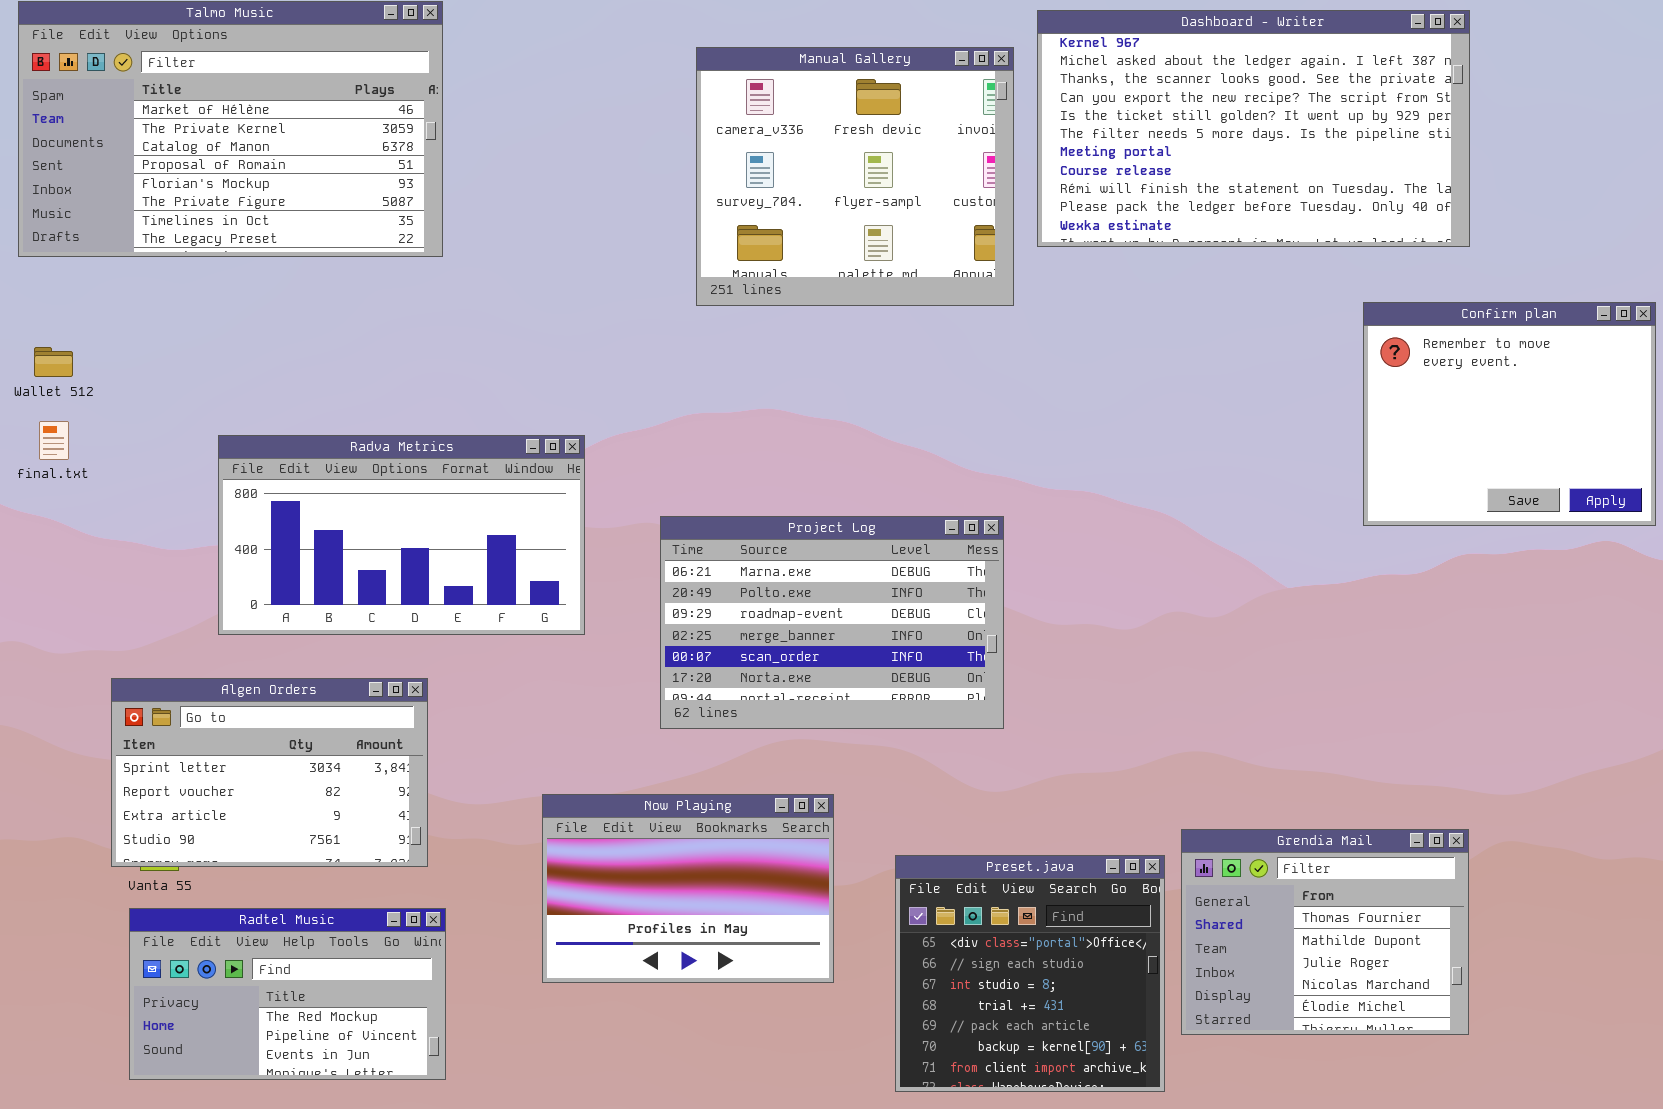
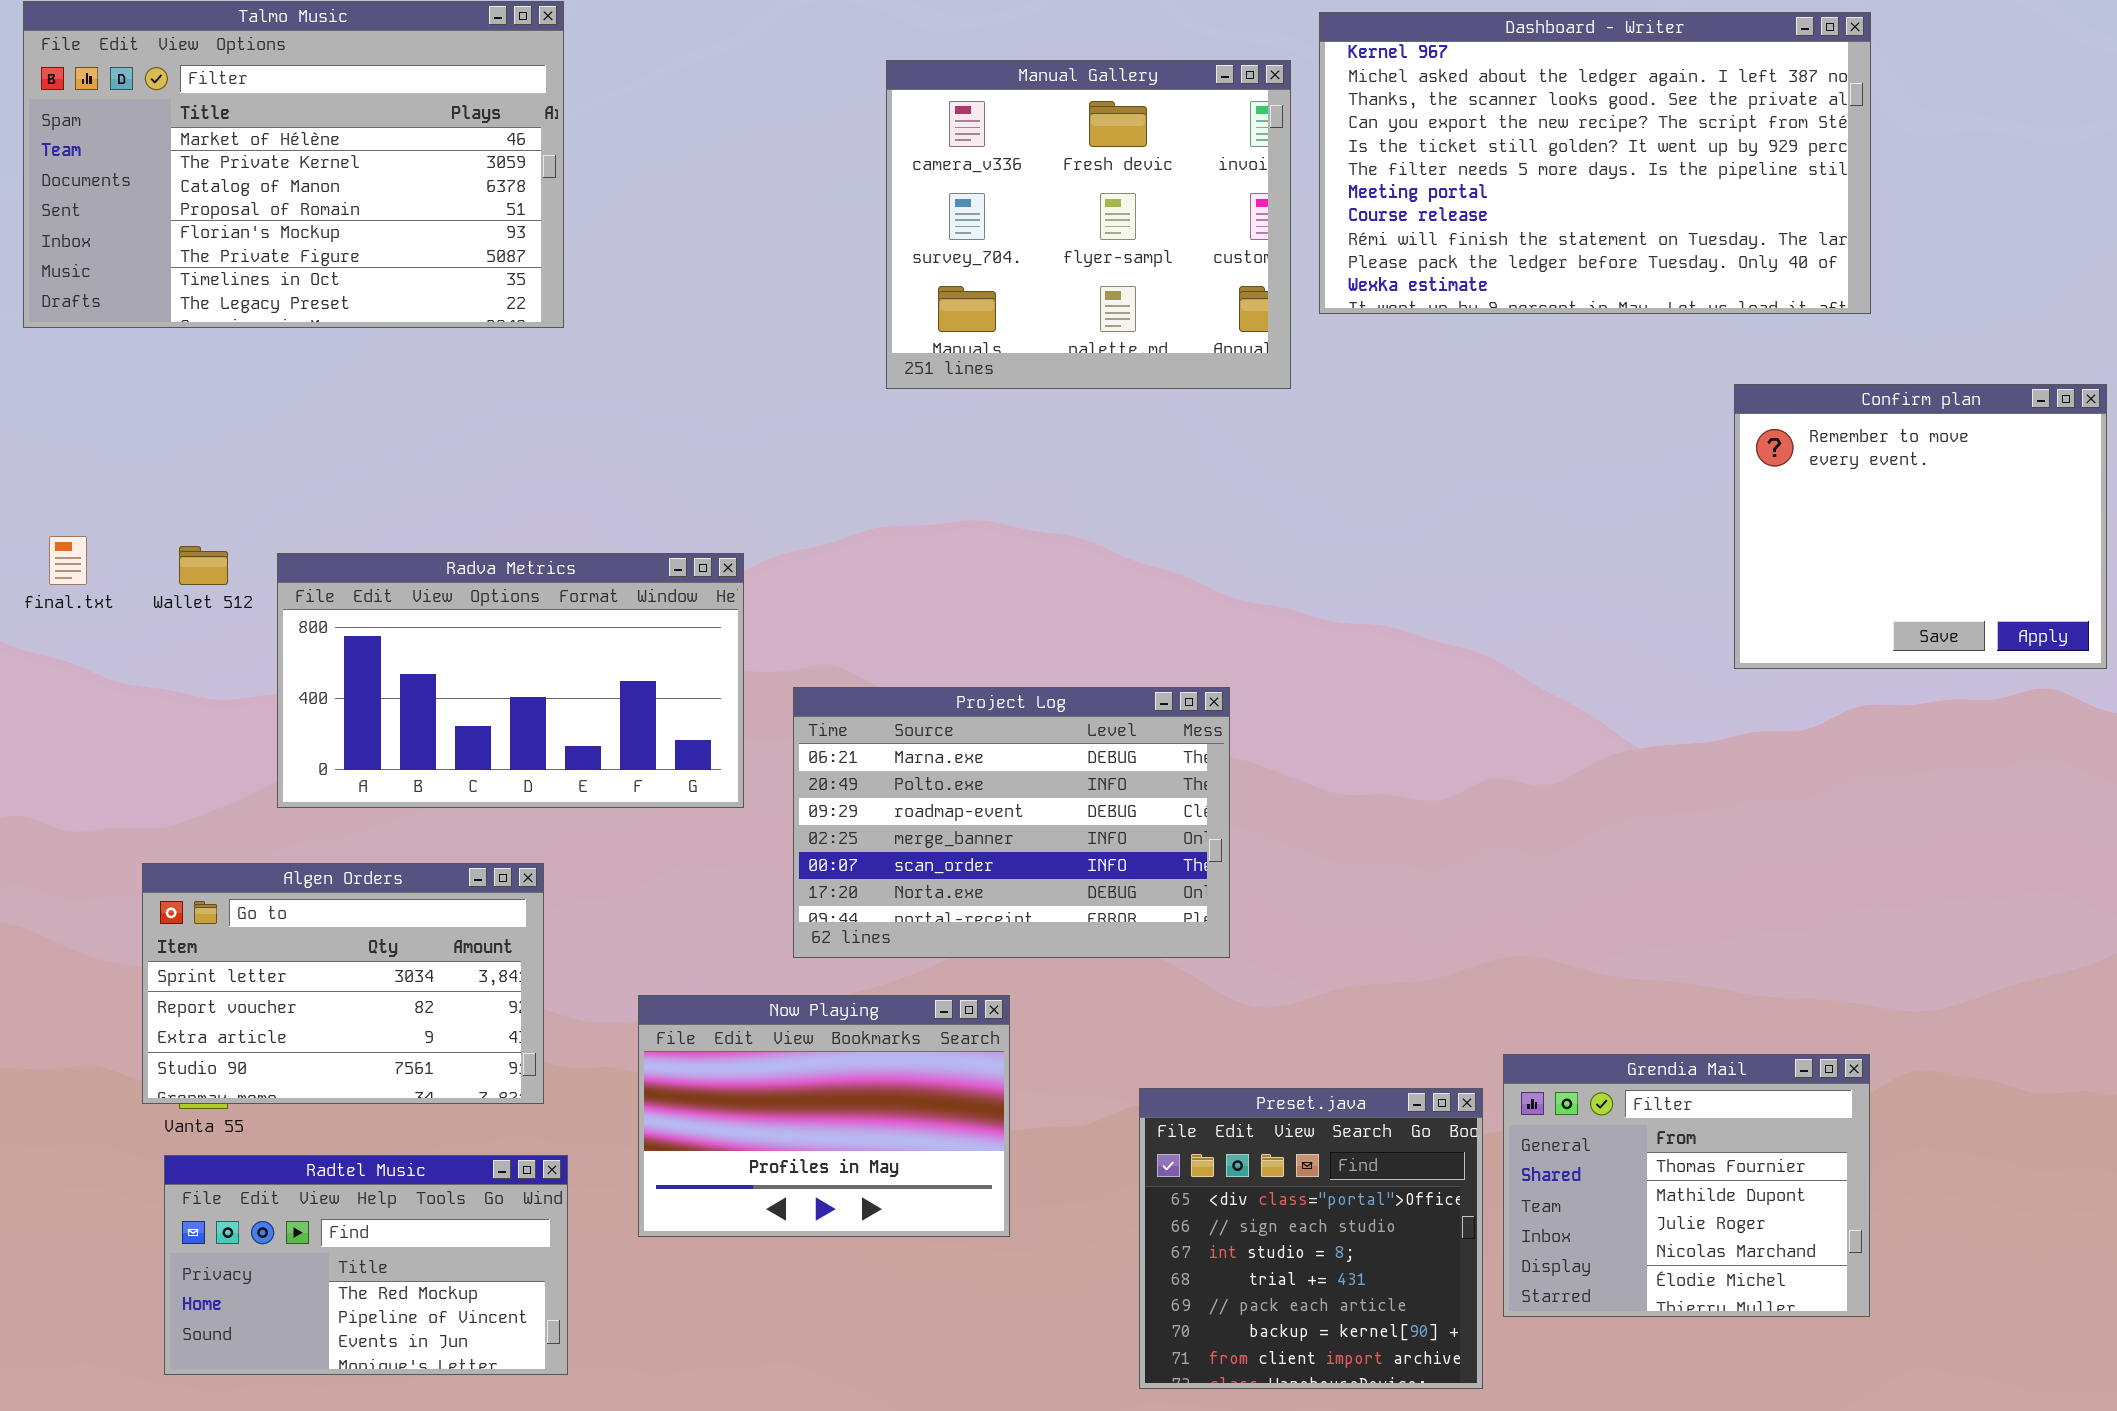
Wallet 512: [34,347,73,377] -> [179,546,228,585], moved
Project Log: [660,516,1004,729] -> [793,687,1230,958], moved
Now Playing: [542,794,834,983] -> [638,995,1010,1237], moved

